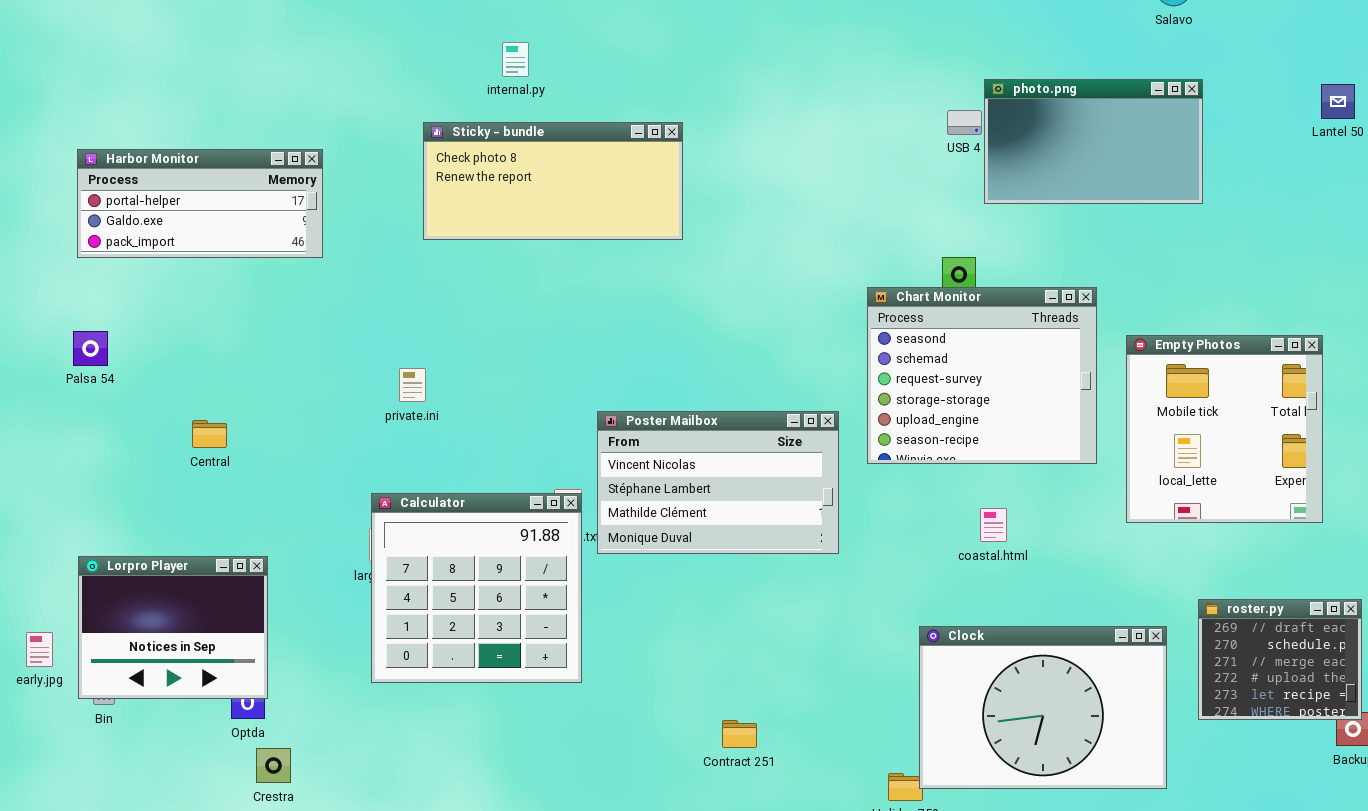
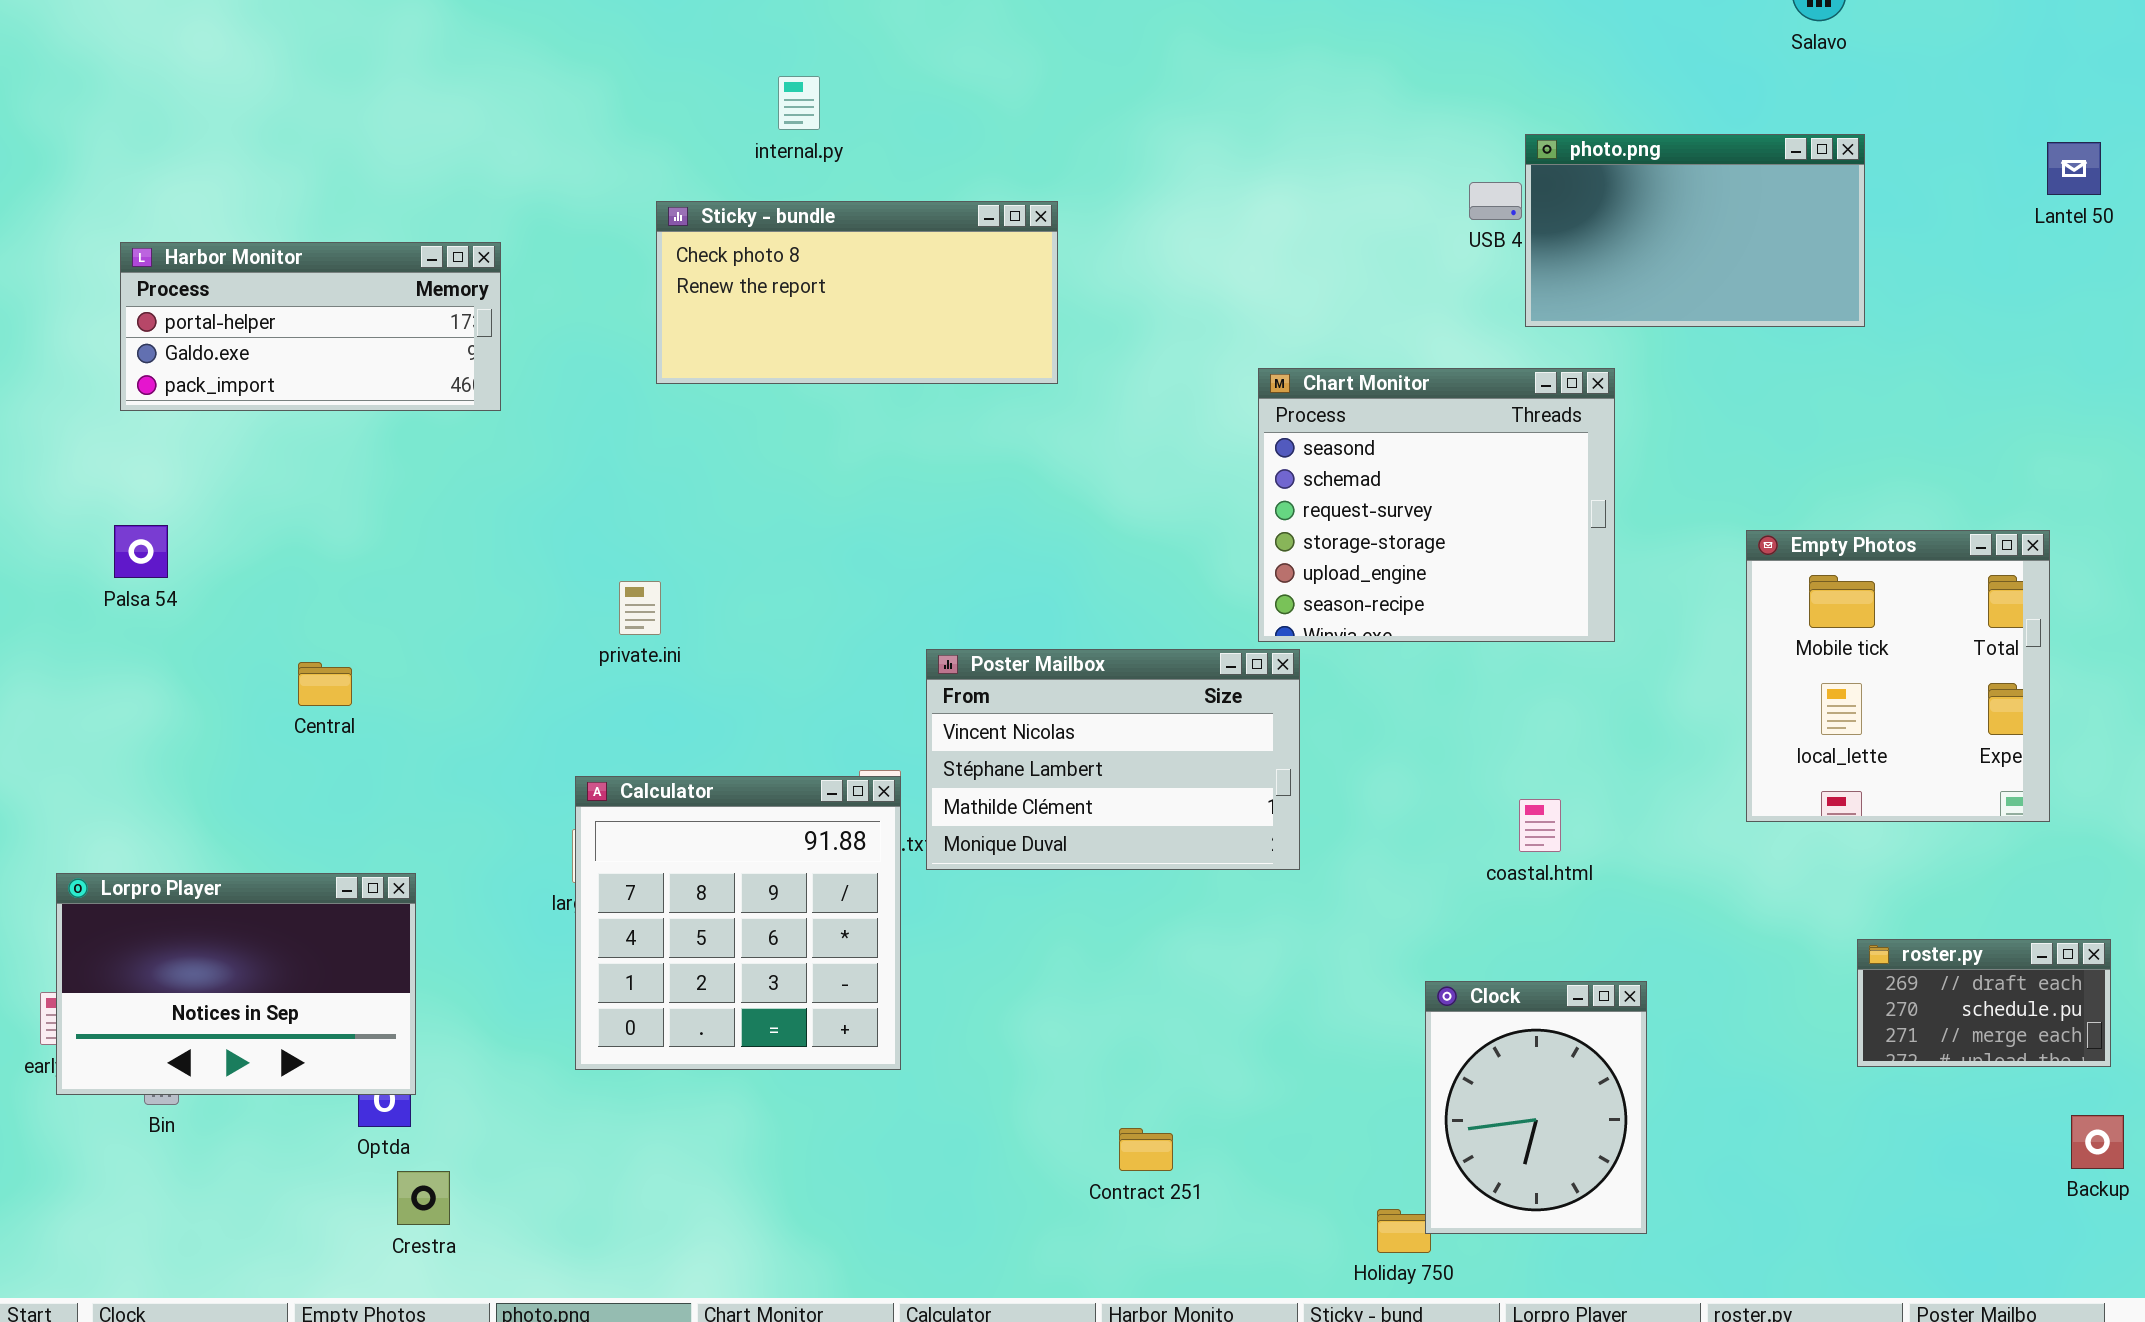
Chart Monitor: [867,287,1097,464] -> [1258,368,1615,642], moved
Lorpro Player: [78,556,268,699] -> [56,873,416,1095], resized
roster.py: [1198,599,1362,720] -> [1857,939,2111,1067], resized
Clock: [919,626,1167,789] -> [1425,981,1647,1234], resized

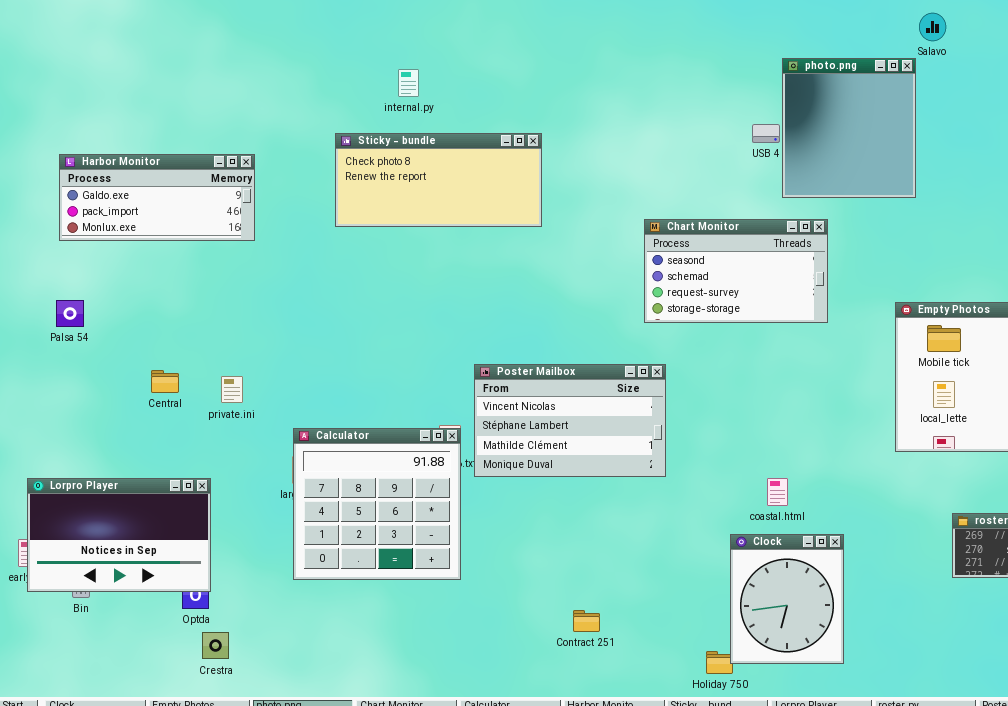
photo.png: [1525,134,1865,327] -> [782,58,916,198], resized
Harbor Monitor: [120,242,501,411] -> [59,154,255,241], scrolled down 1 row
Chart Monitor: [1258,368,1615,642] -> [644,219,828,323], resized
private.ini: [619,581,661,635] -> [221,376,243,403], moved
coastal.html: [1519,799,1561,852] -> [767,478,788,506], moved

